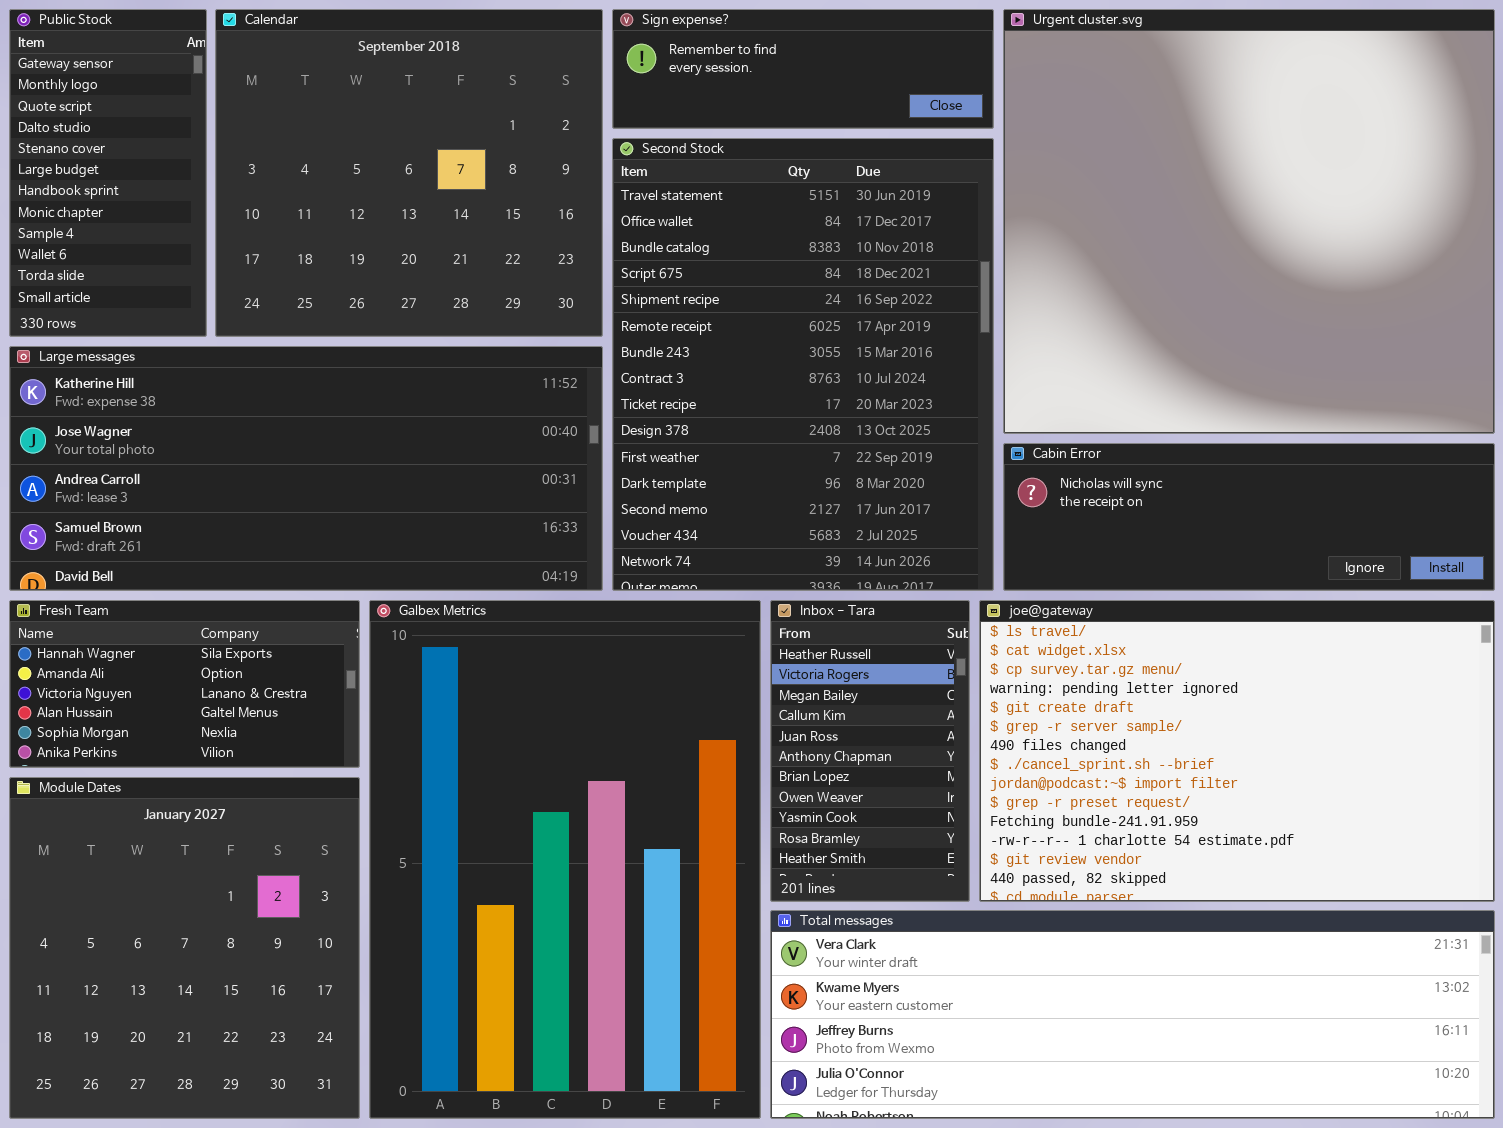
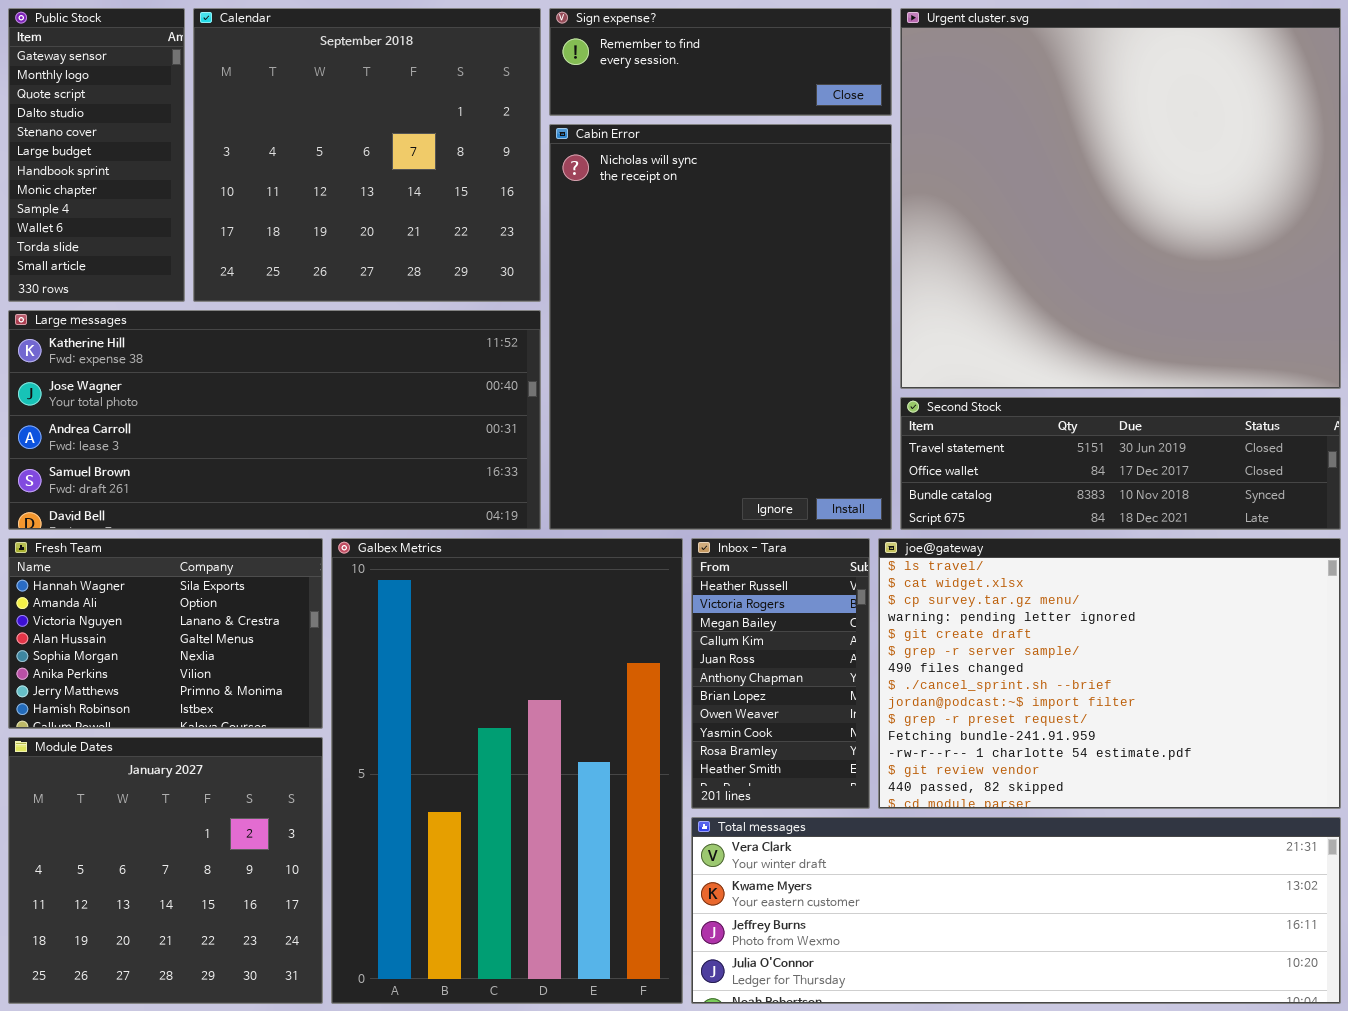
Second Stock: [612,138,994,591] -> [900,397,1341,530], moved, resized
Cabin Error: [1003,443,1495,591] -> [549,124,892,530], moved, resized
Fresh Team: [9,600,360,768] -> [8,538,323,729], resized
Module Dates: [9,777,360,1119] -> [8,737,323,1004], resized

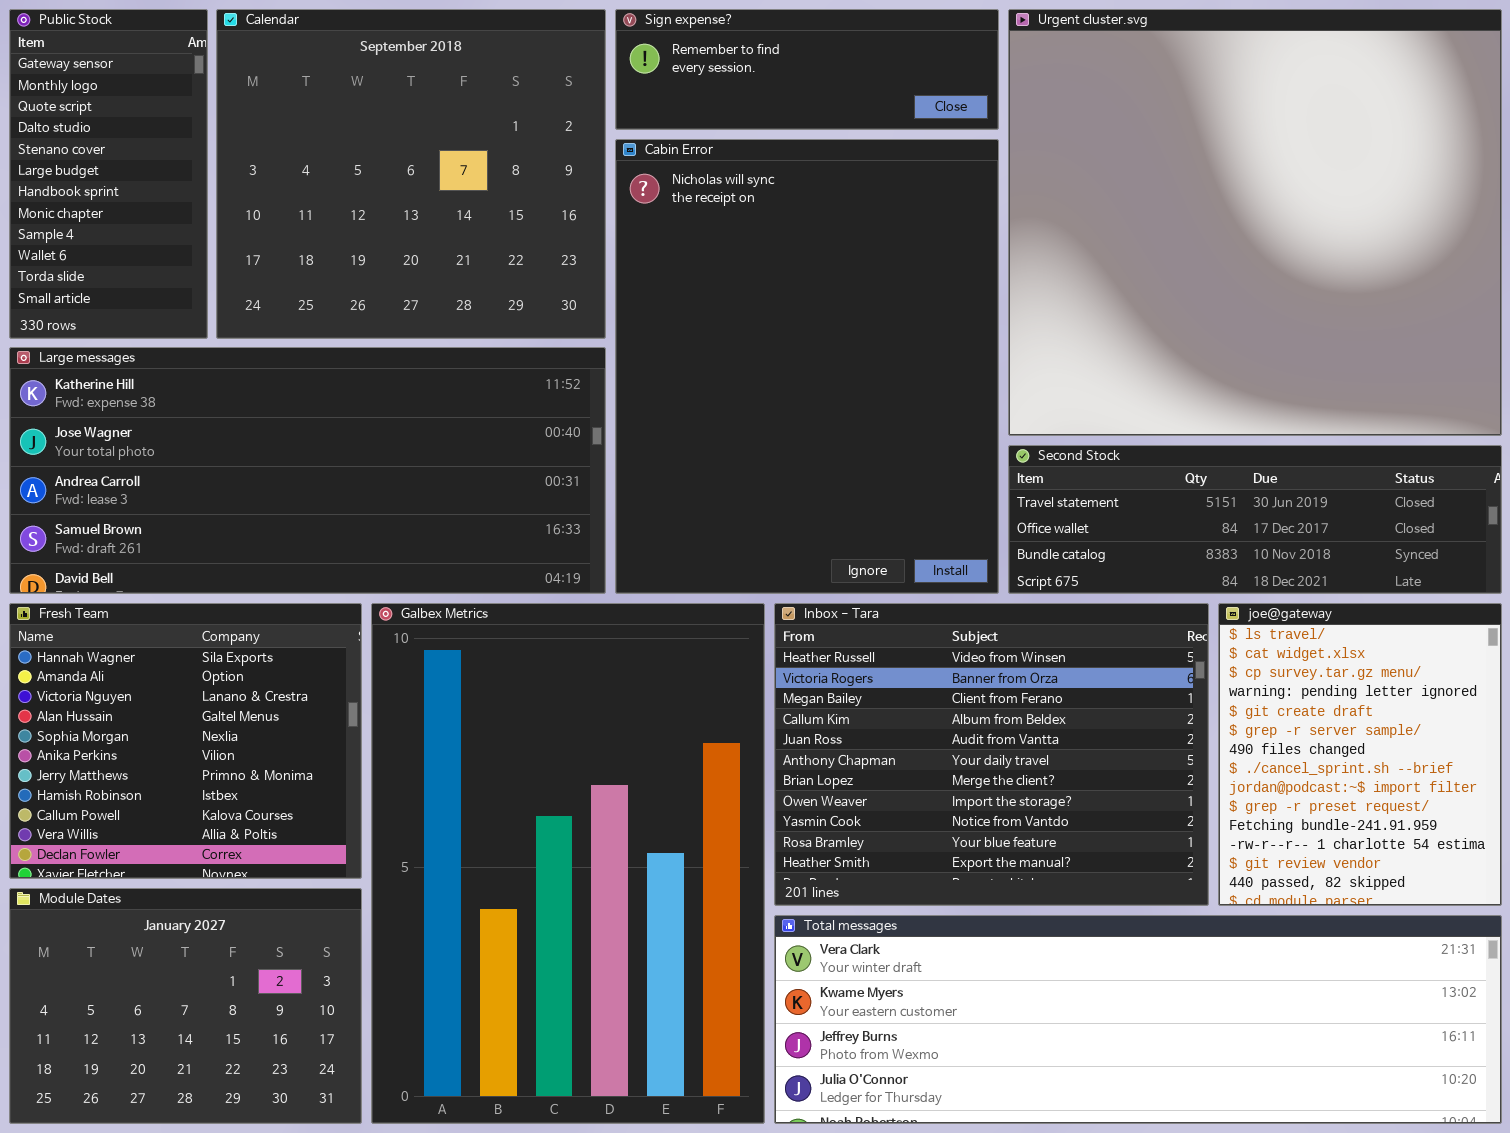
Fresh Team: [8,538,323,729] -> [9,603,362,879], resized
Inbox - Tara: [691,538,870,809] -> [774,603,1209,906], resized
joe@gateway: [878,538,1341,809] -> [1218,603,1502,906], resized
Module Dates: [8,737,323,1004] -> [9,888,362,1124], resized

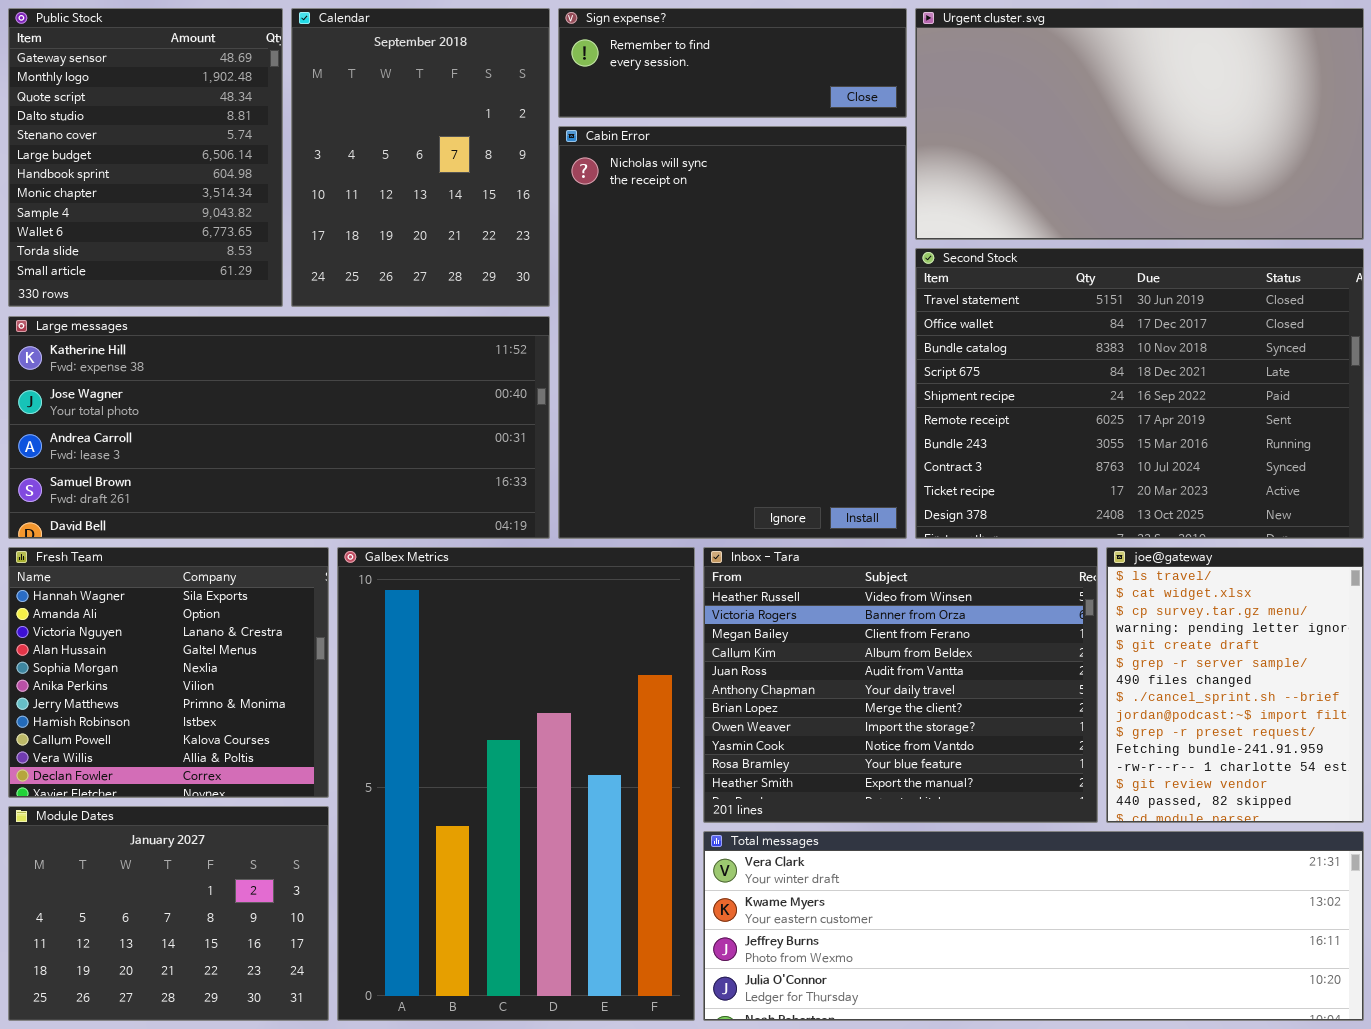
Public Stock: [9,9,208,339] -> [8,8,283,307], resized
Calendar: [216,9,606,339] -> [291,8,550,307], resized
Urgent cluster.svg: [1008,9,1502,436] -> [915,8,1364,240], resized
Second Stock: [1008,445,1502,594] -> [915,248,1364,539], resized

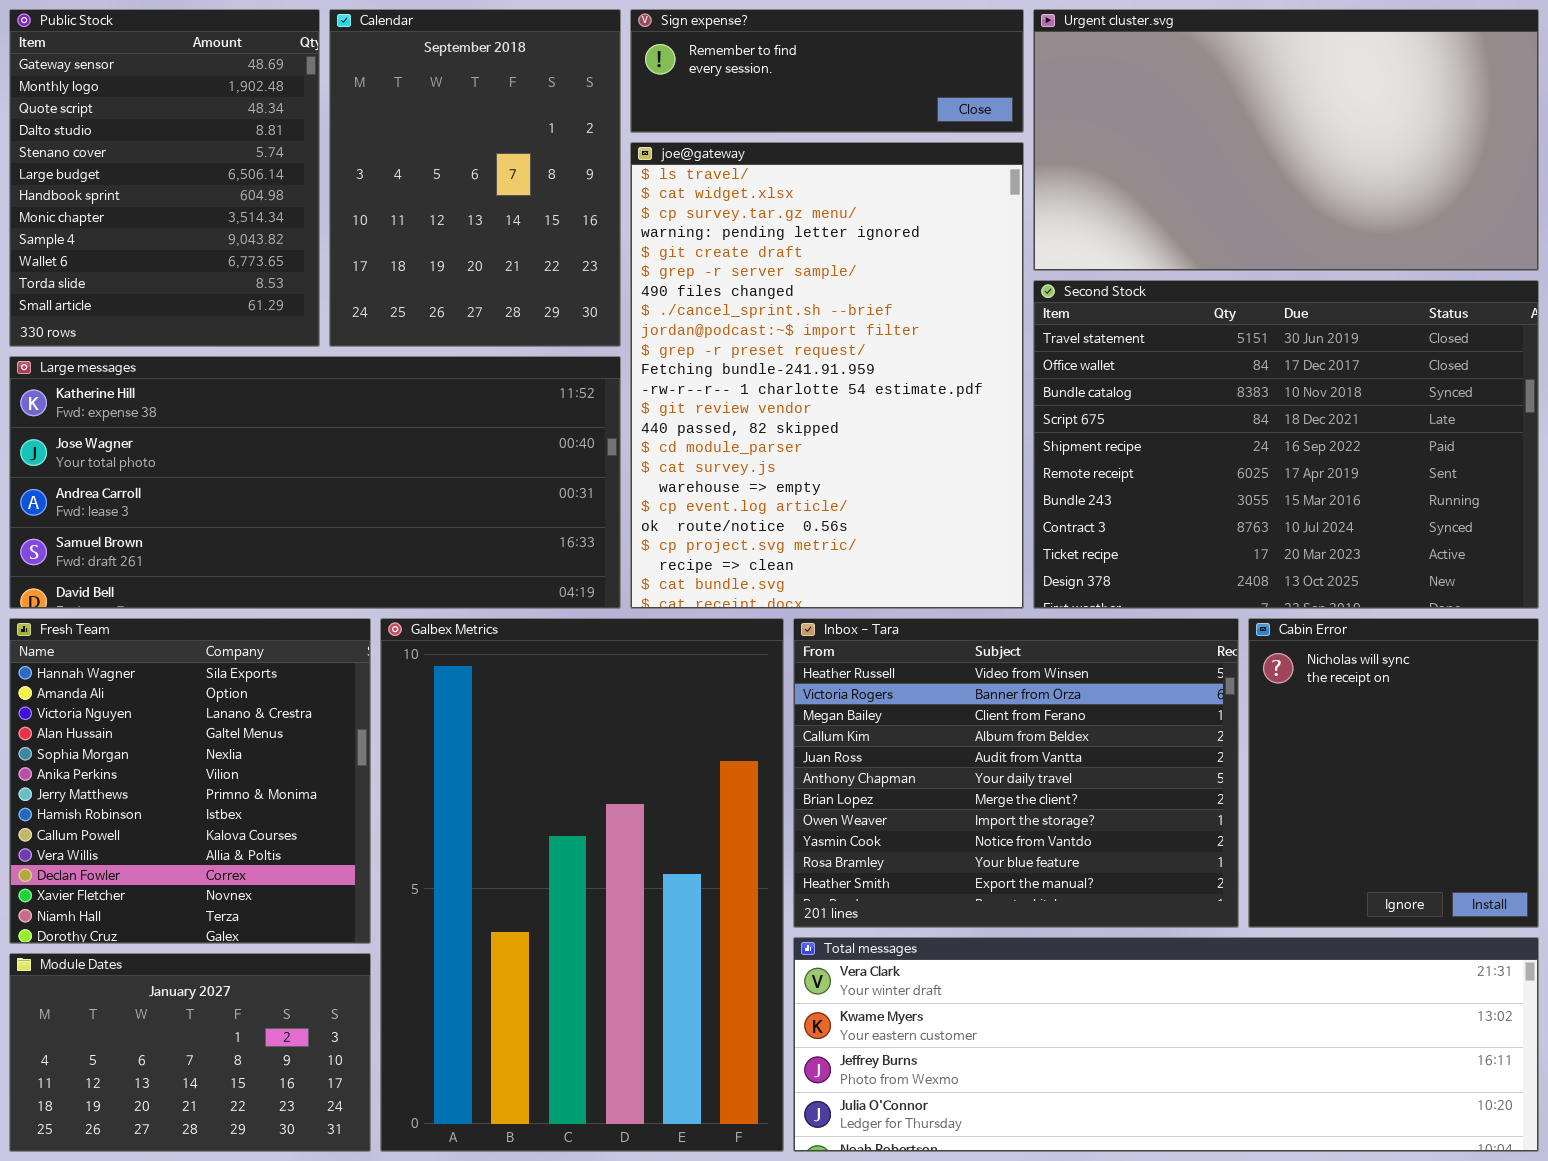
Cabin Error: [558,126,907,539] -> [1248,618,1539,928], moved, resized
Fresh Team: [8,547,329,798] -> [9,618,371,944], resized
joe@gateway: [1106,547,1364,823] -> [630,142,1024,609], moved, resized
Module Dates: [8,806,329,1021] -> [9,953,371,1152], resized

